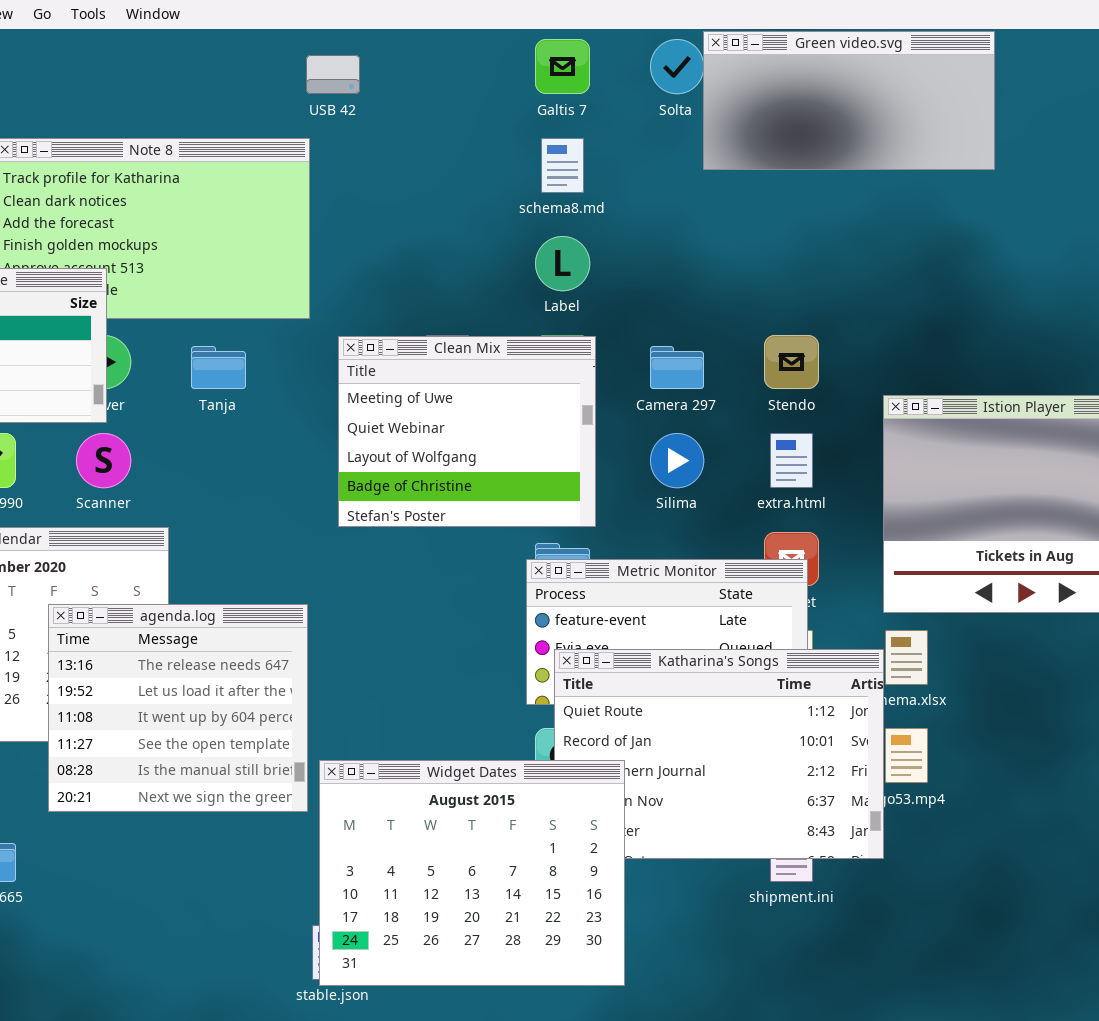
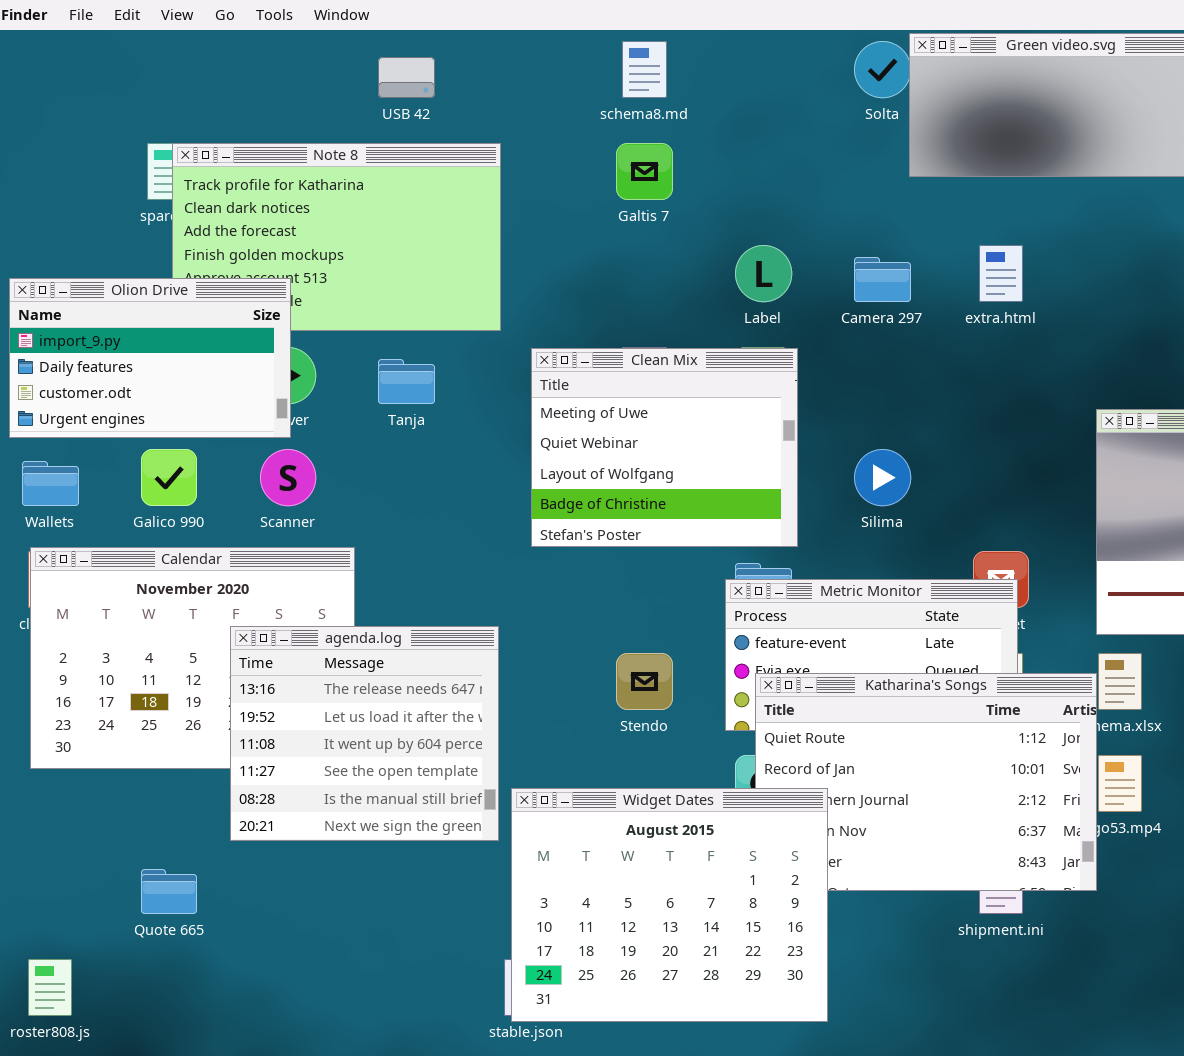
Galtis 7: [535,39,590,94] -> [616,143,673,200], moved
USB 42: [306,55,360,94] -> [378,57,435,98], moved
schema8.md: [541,138,584,193] -> [622,41,667,98], moved
Stendo: [764,335,819,389] -> [616,653,673,710], moved
Camera 297: [650,346,704,389] -> [854,257,911,302], moved
extra.html: [770,433,813,488] -> [979,245,1023,302], moved

